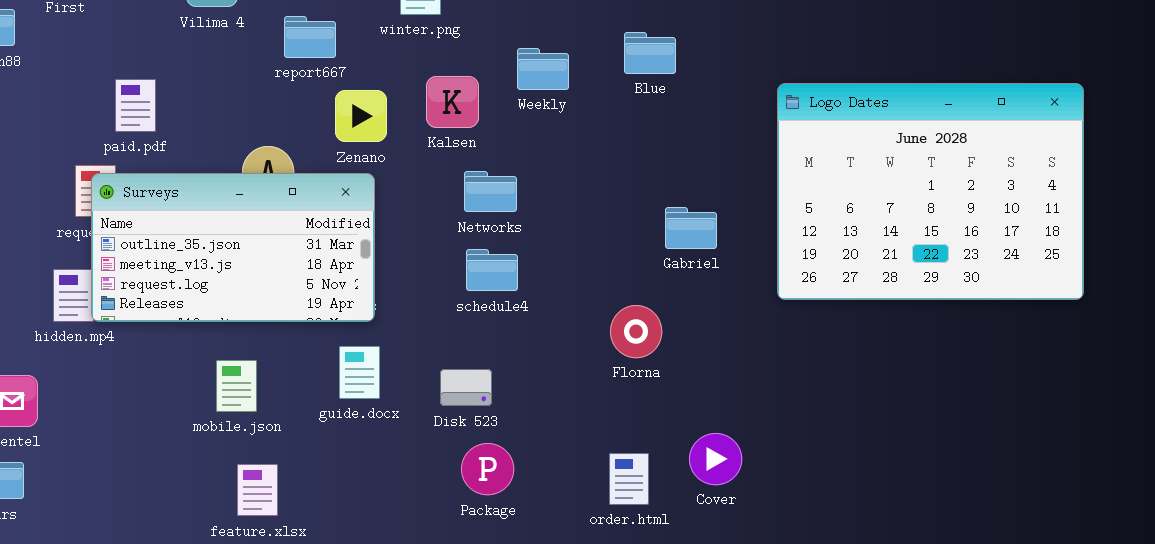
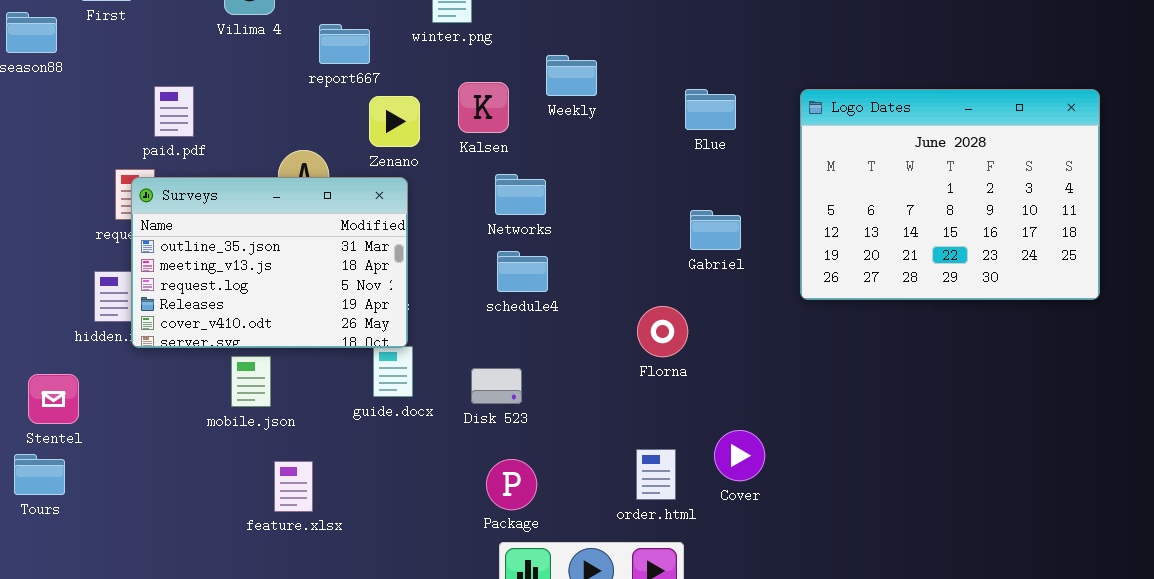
Blue: [624,32,676,74] -> [685,89,736,130], moved
Surveys: [91,173,375,322] -> [131,177,408,348], resized
mobile.json: [216,360,257,412] -> [231,356,271,407], moved
Package: [461,443,514,495] -> [486,459,537,510], moved

